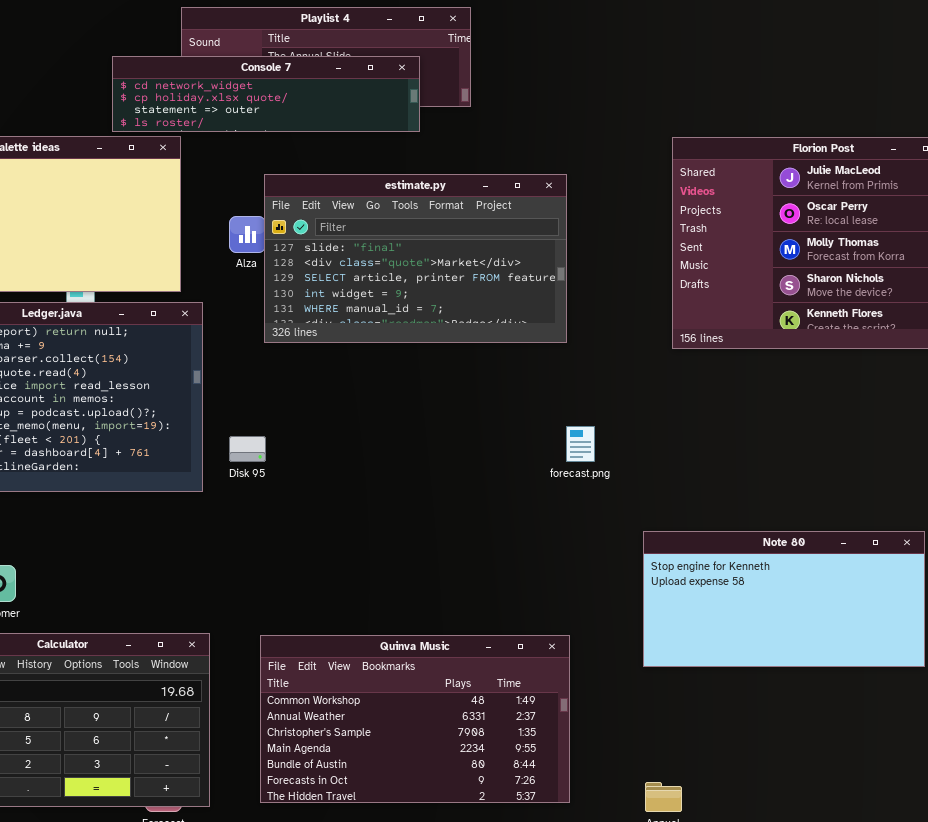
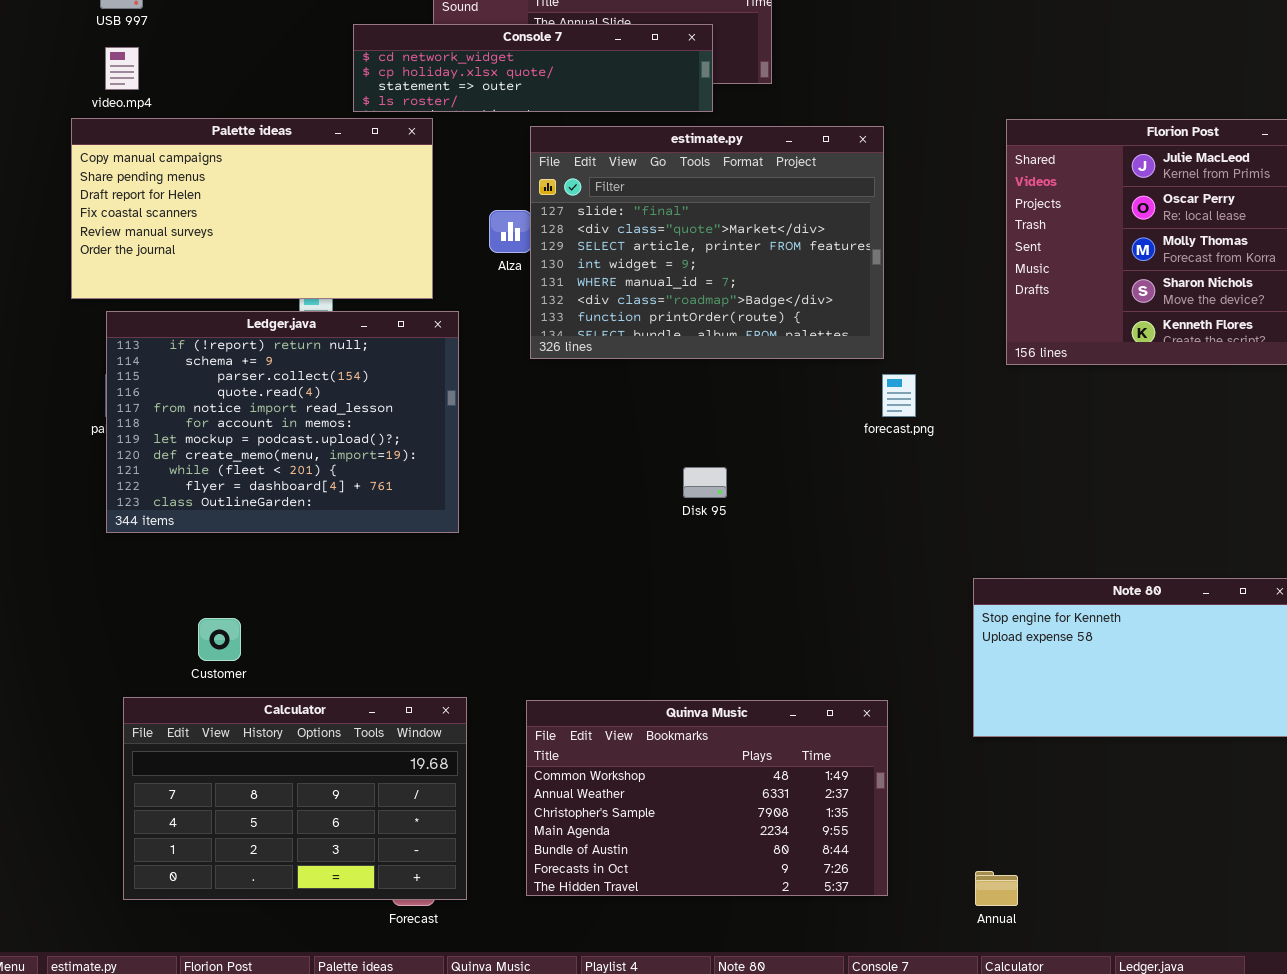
estimate.py: [264,174,567,343] -> [530,126,884,359], resized
forecast.png: [566,426,595,462] -> [882,374,916,417], moved
Disk 95: [229,436,266,462] -> [683,467,727,498], moved

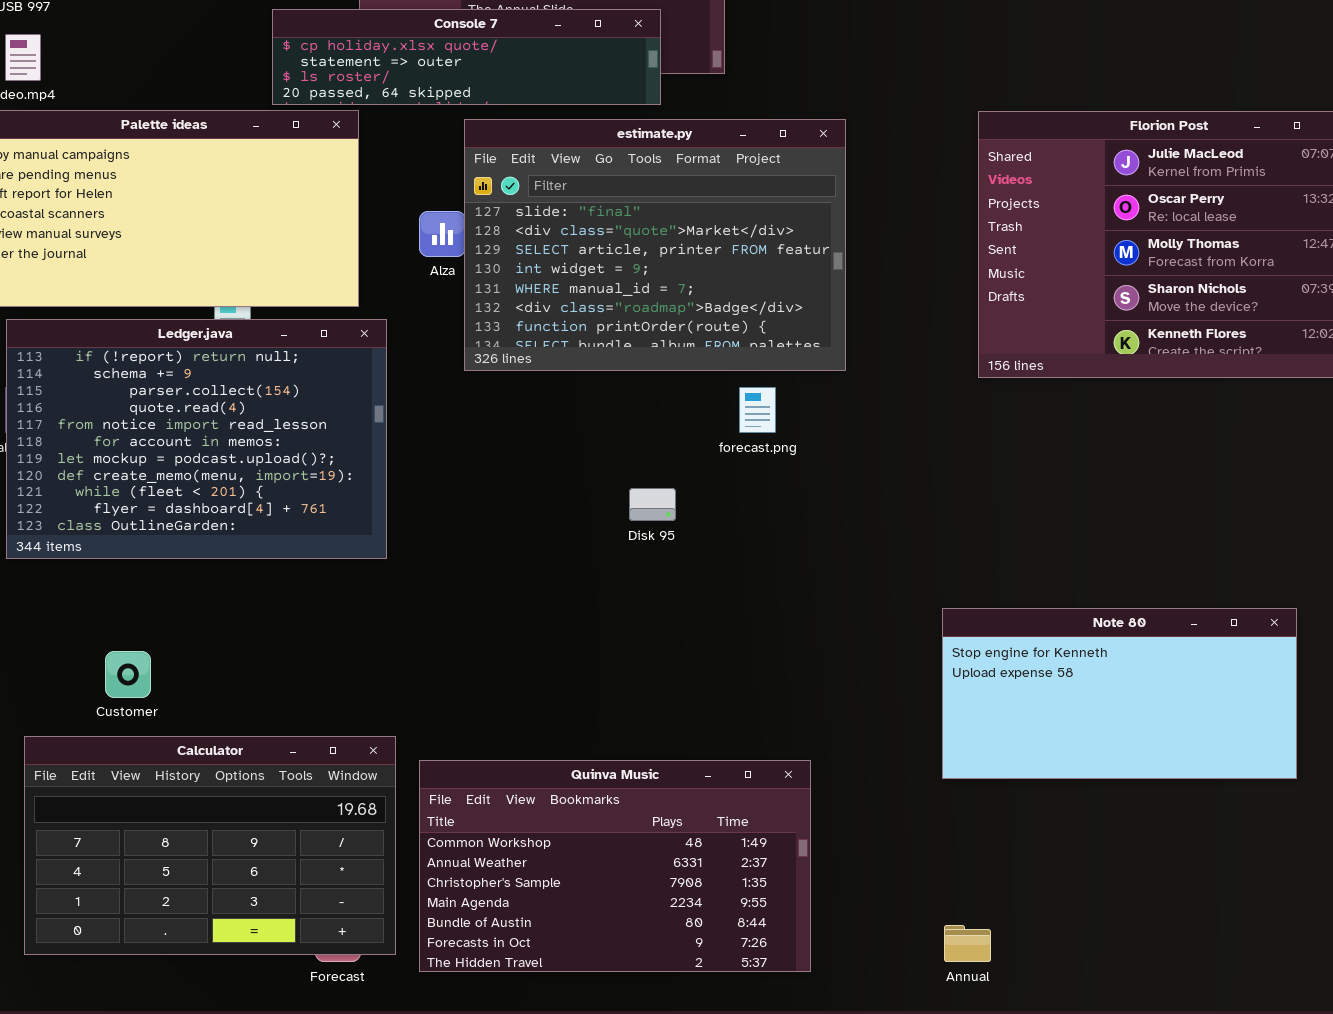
Console 7: [353,24,713,112] -> [272,9,661,105], scrolled down 1 row
forecast.png: [882,374,916,417] -> [739,387,776,433], moved
Quinva Music: [526,700,888,896] -> [419,760,811,972], moved

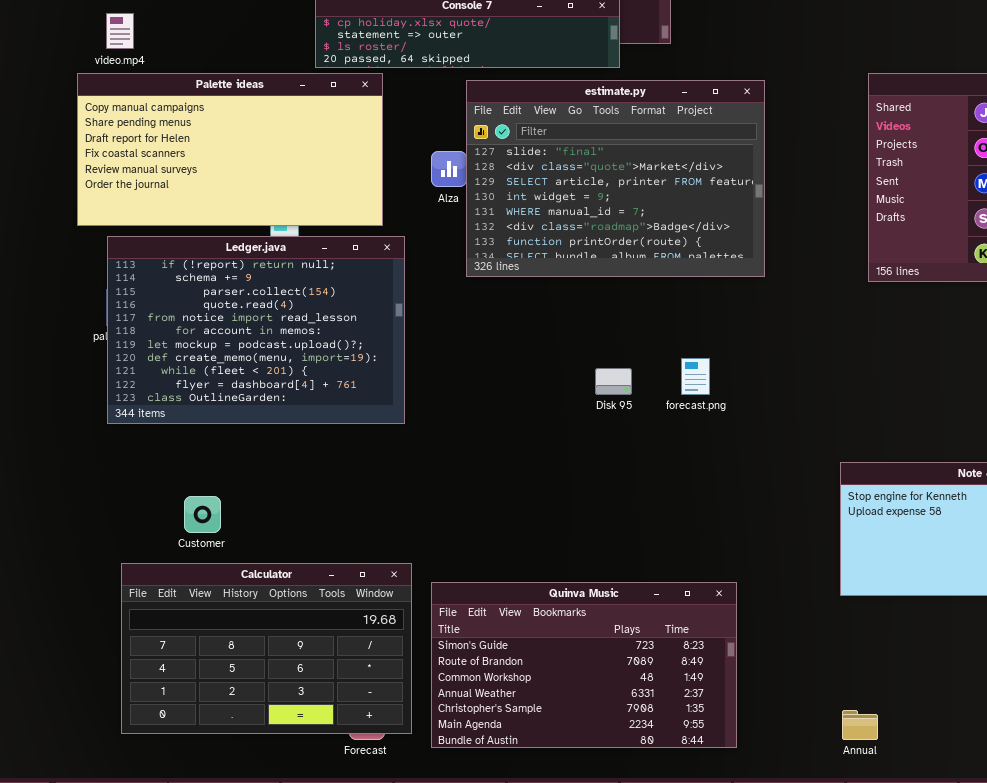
forecast.png: [739,387,776,433] -> [681,358,710,395], moved
Quinva Music: [419,760,811,972] -> [431,582,737,748], scrolled up 2 rows

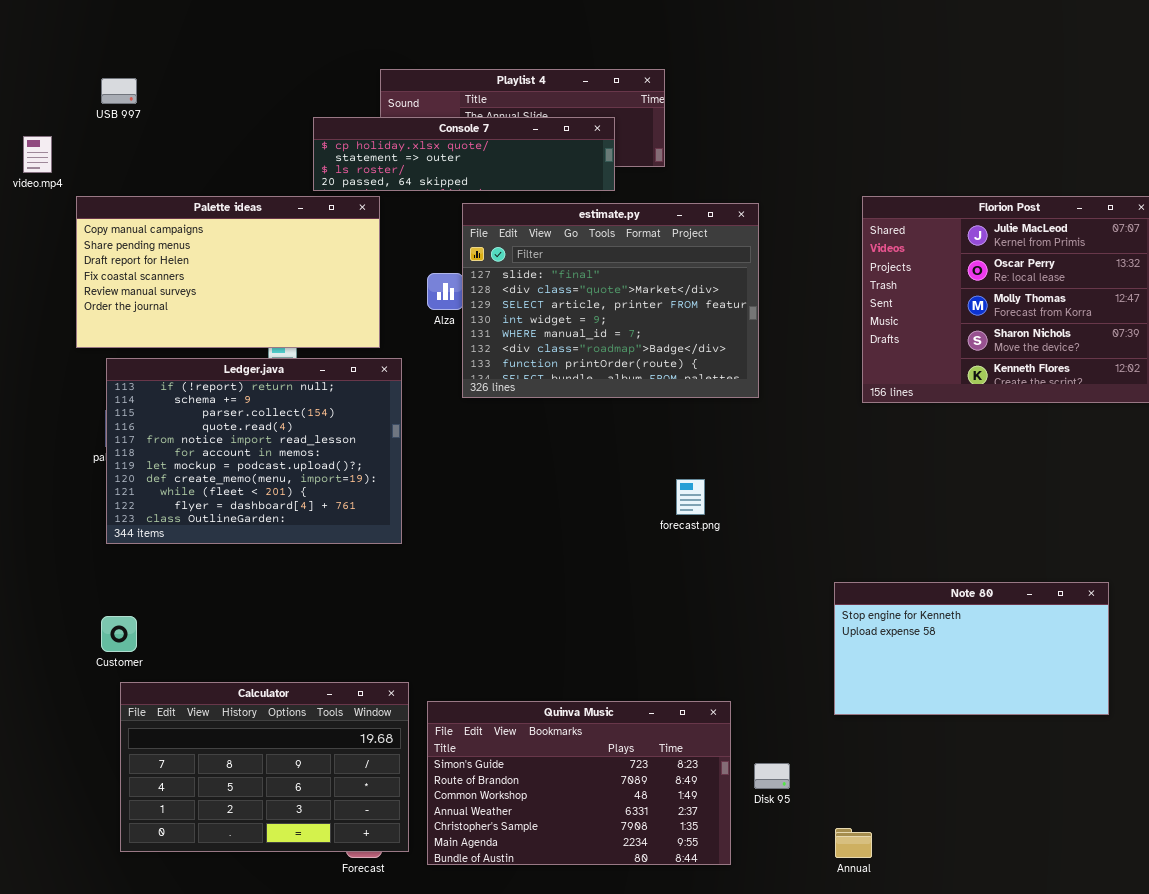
video.mp4: [106,13,134,49] -> [23,136,52,173], moved
Disk 95: [595,368,632,395] -> [754,763,790,789], moved
Customer: [184,496,221,533] -> [101,616,137,652], moved

